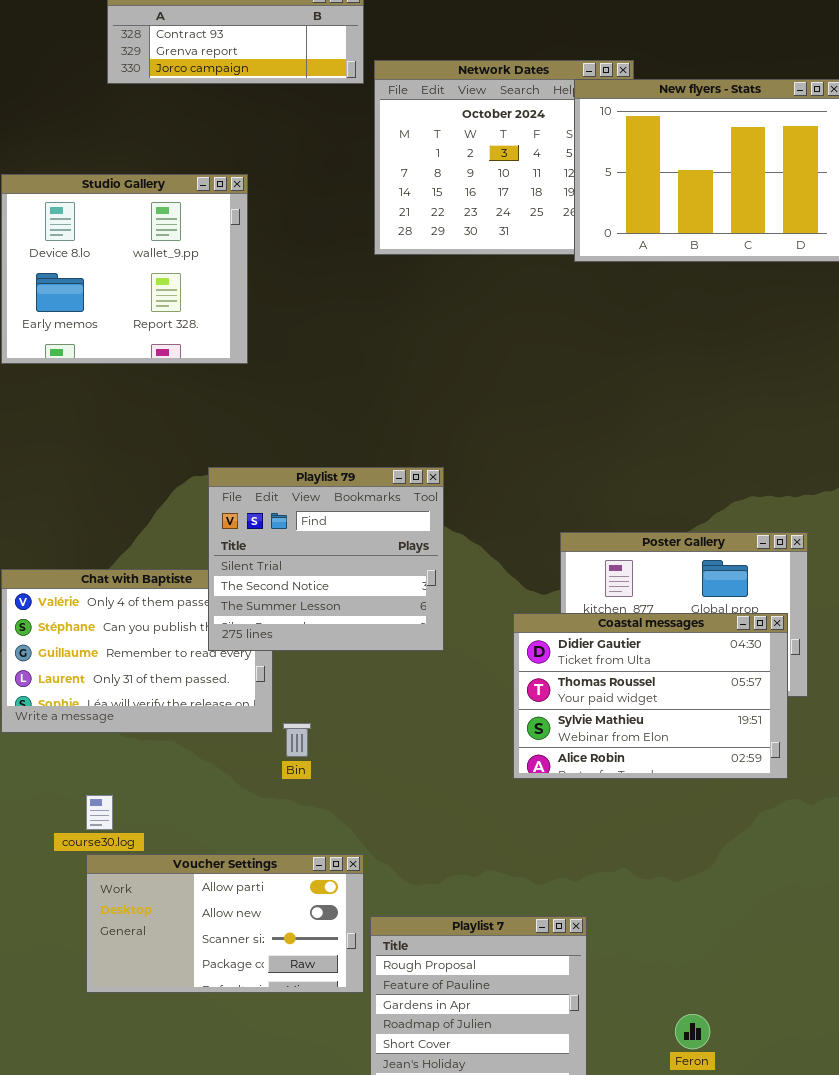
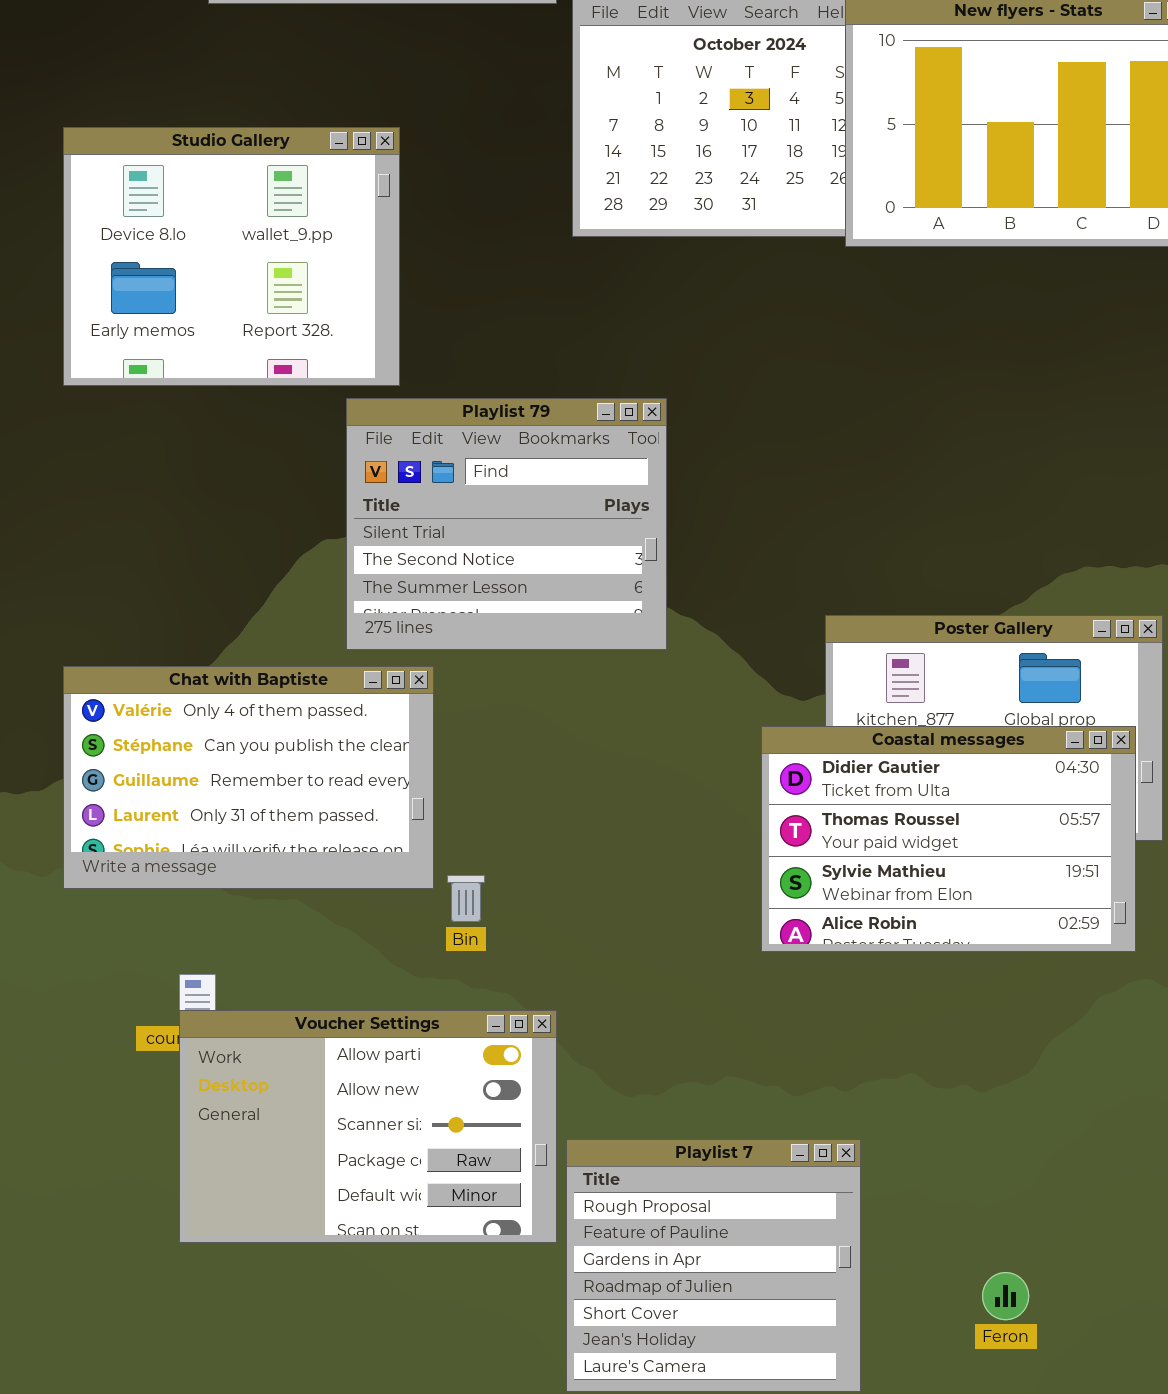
Playlist 79: [208,467,444,651] -> [346,398,667,650], moved
Voucher Settings: [86,854,364,993] -> [179,1010,557,1243], resized

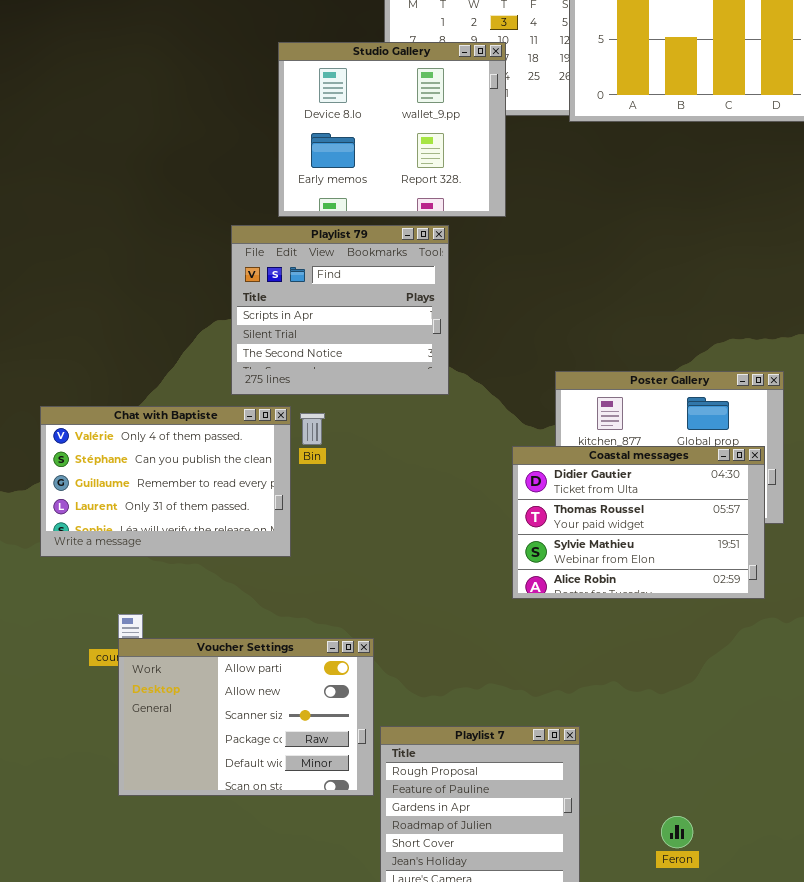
Studio Gallery: [63,127,400,386] -> [278,42,506,217], moved
Playlist 79: [346,398,667,650] -> [231,225,449,395], scrolled up 1 row
Bin: [447,875,485,922] -> [300,413,325,445], moved

